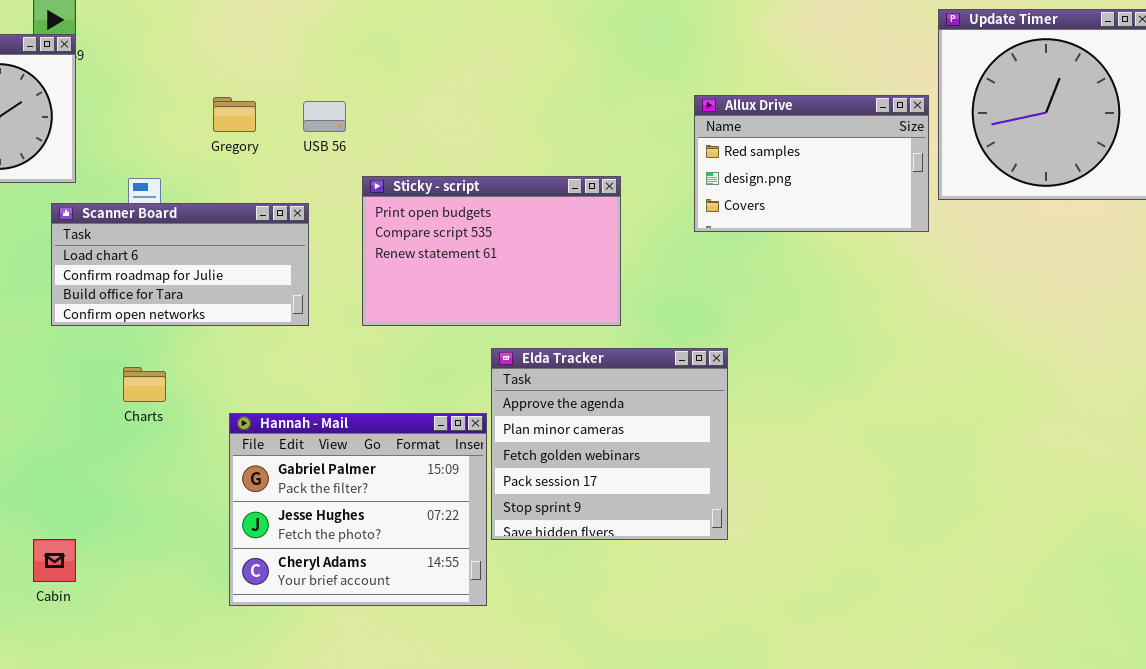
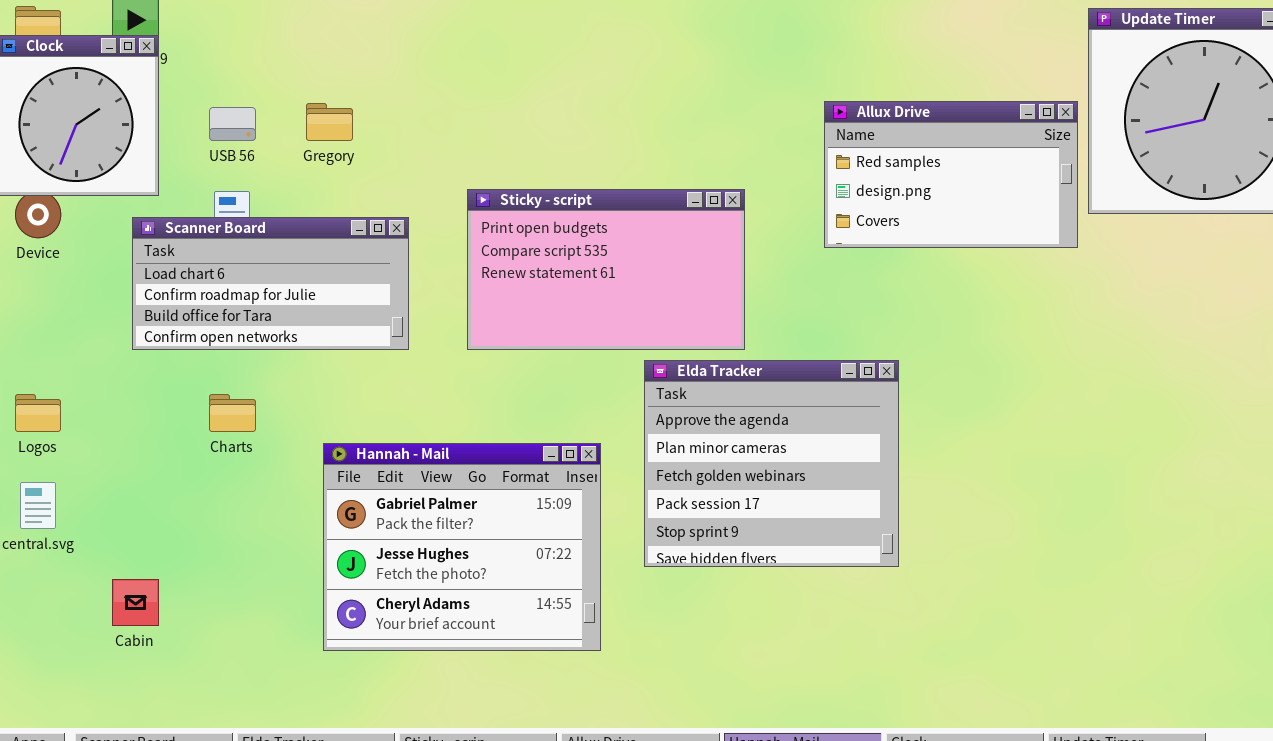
USB 56: [303,101,346,132] -> [209,107,256,141], moved
Elda Tracker: [491,348,728,540] -> [644,360,899,567], moved

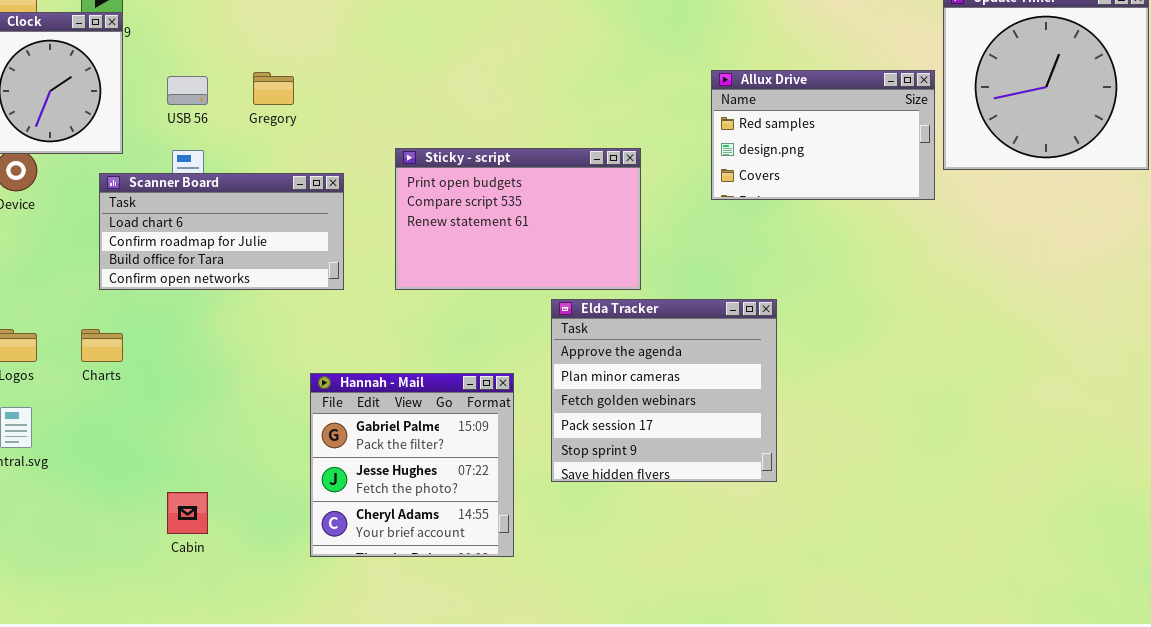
Charts: [209,394,256,432] -> [81,329,123,362], moved
Hannah - Mail: [323,443,601,651] -> [310,373,514,557], resized
Cabin: [112,579,159,626] -> [167,492,208,534], moved

